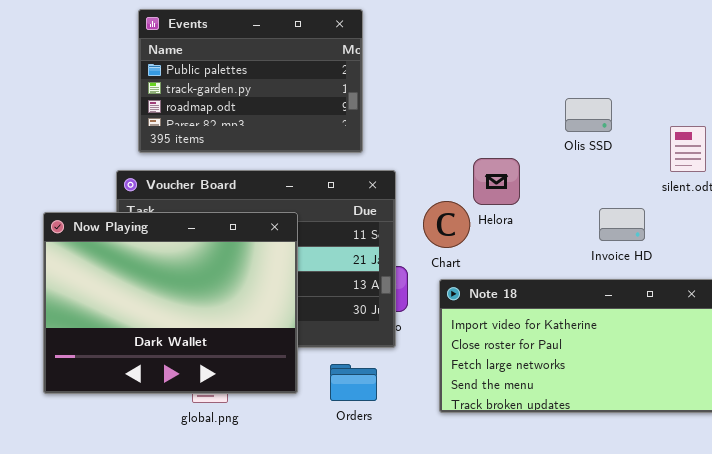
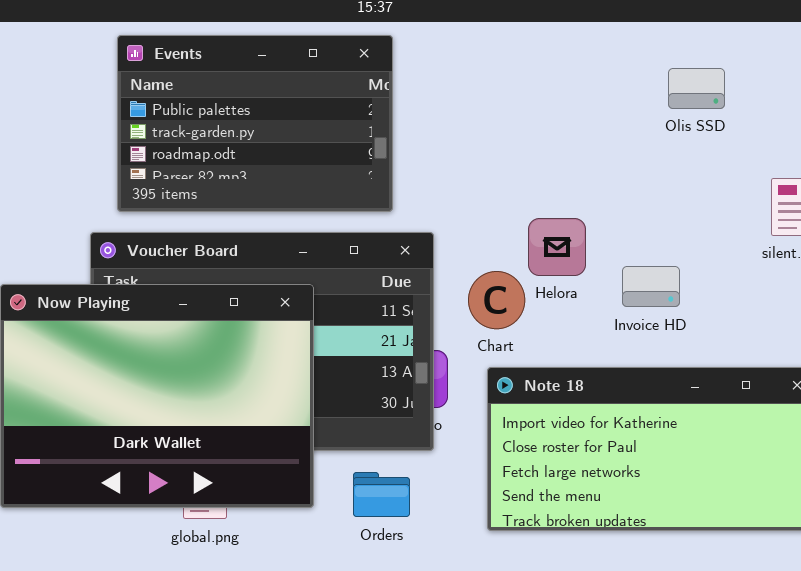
Olis SSD: [565,98,612,132] -> [668,68,725,109], moved
Invoice HD: [599,208,645,241] -> [622,266,680,307], moved

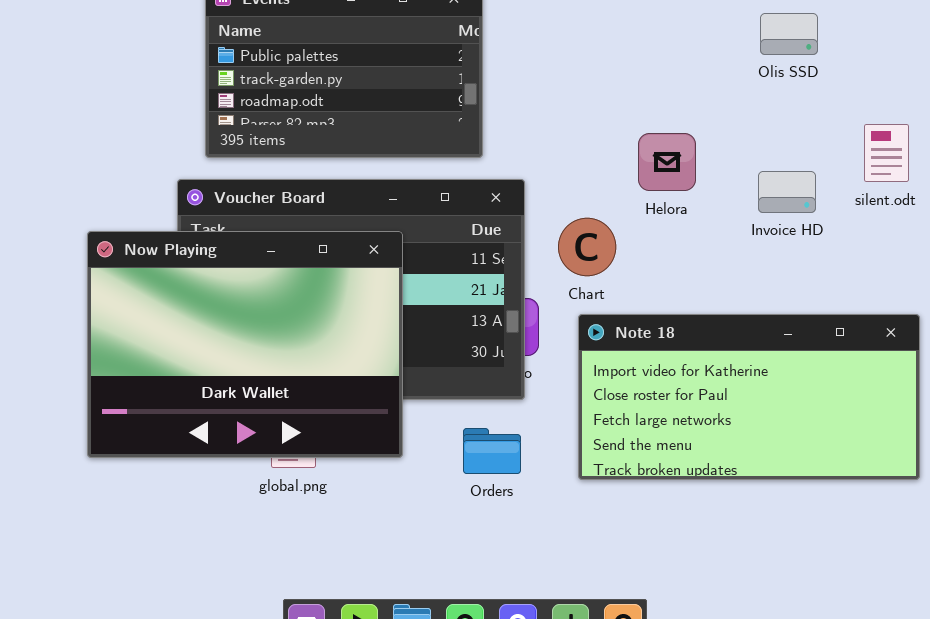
Helora: [528,218,586,276] -> [638,133,696,191], moved
Invoice HD: [622,266,680,307] -> [758,171,816,213], moved
Orders: [353,472,410,517] -> [463,428,521,474], moved

